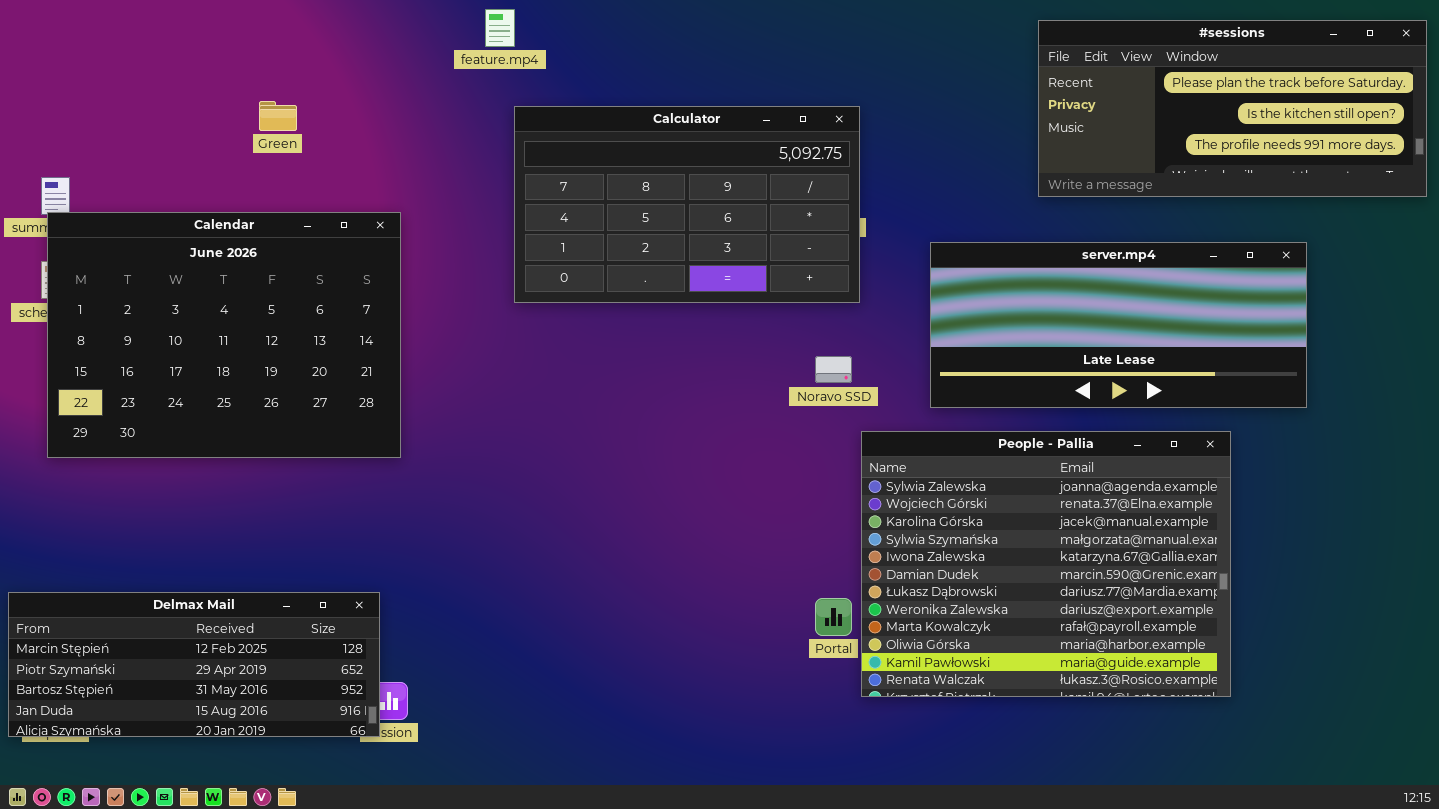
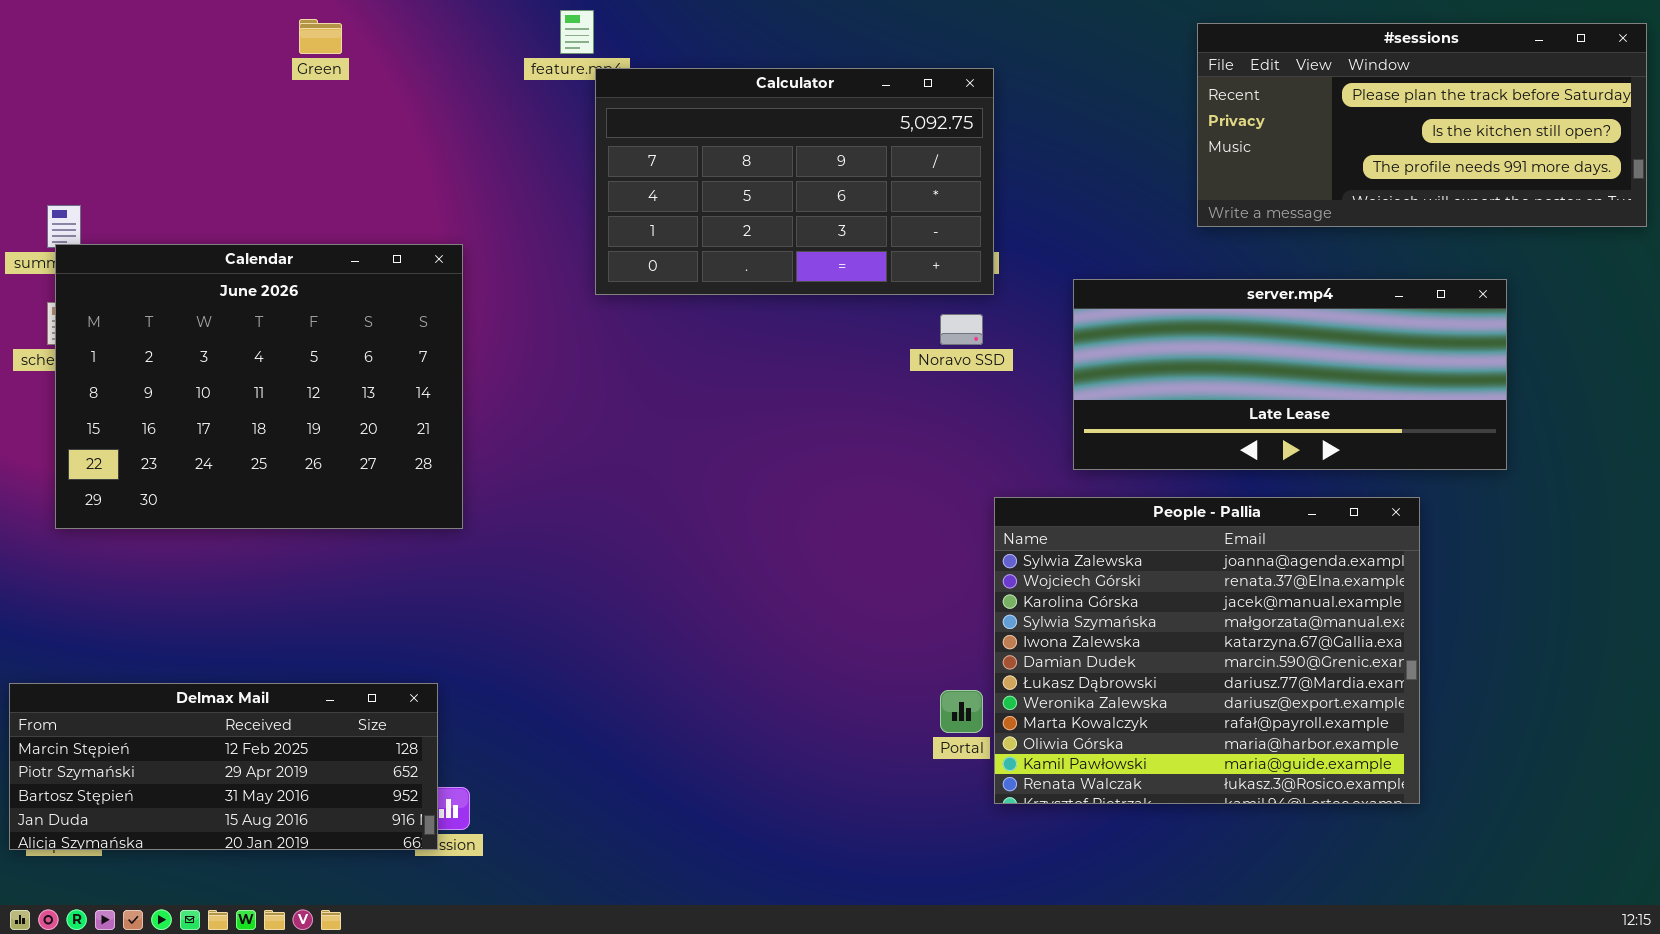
Green: [259,101,297,131] -> [299,19,342,54], moved
Calculator: [514,106,860,303] -> [595,68,994,295], moved
Noravo SSD: [815,356,852,383] -> [940,314,983,345], moved

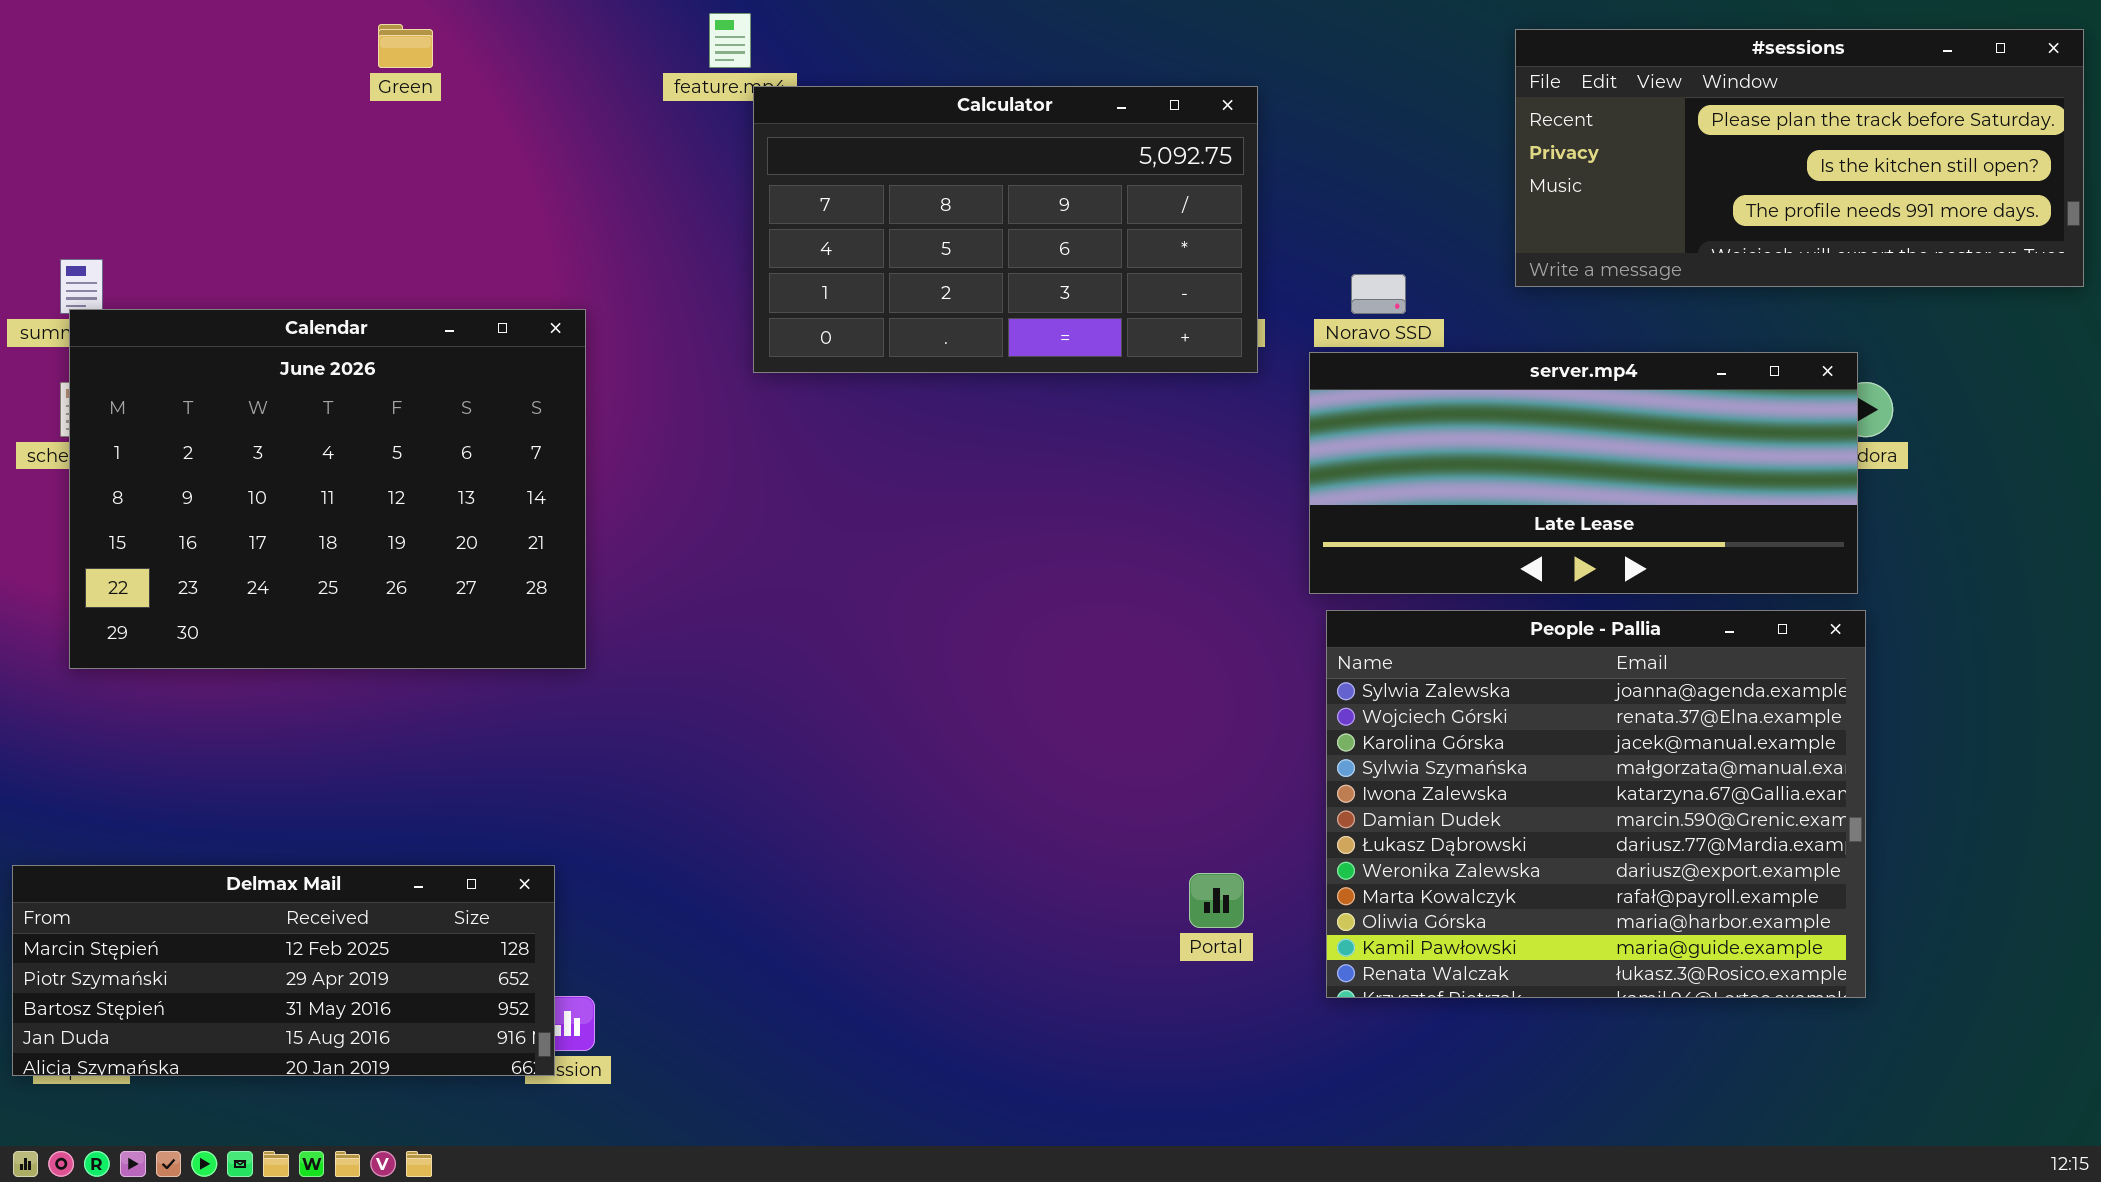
server.mp4: [1073,279,1507,470] -> [1309,352,1858,594], moved
Noravo SSD: [940,314,983,345] -> [1351,274,1406,314], moved
People - Pallia: [994,497,1420,804] -> [1326,610,1866,998], moved

